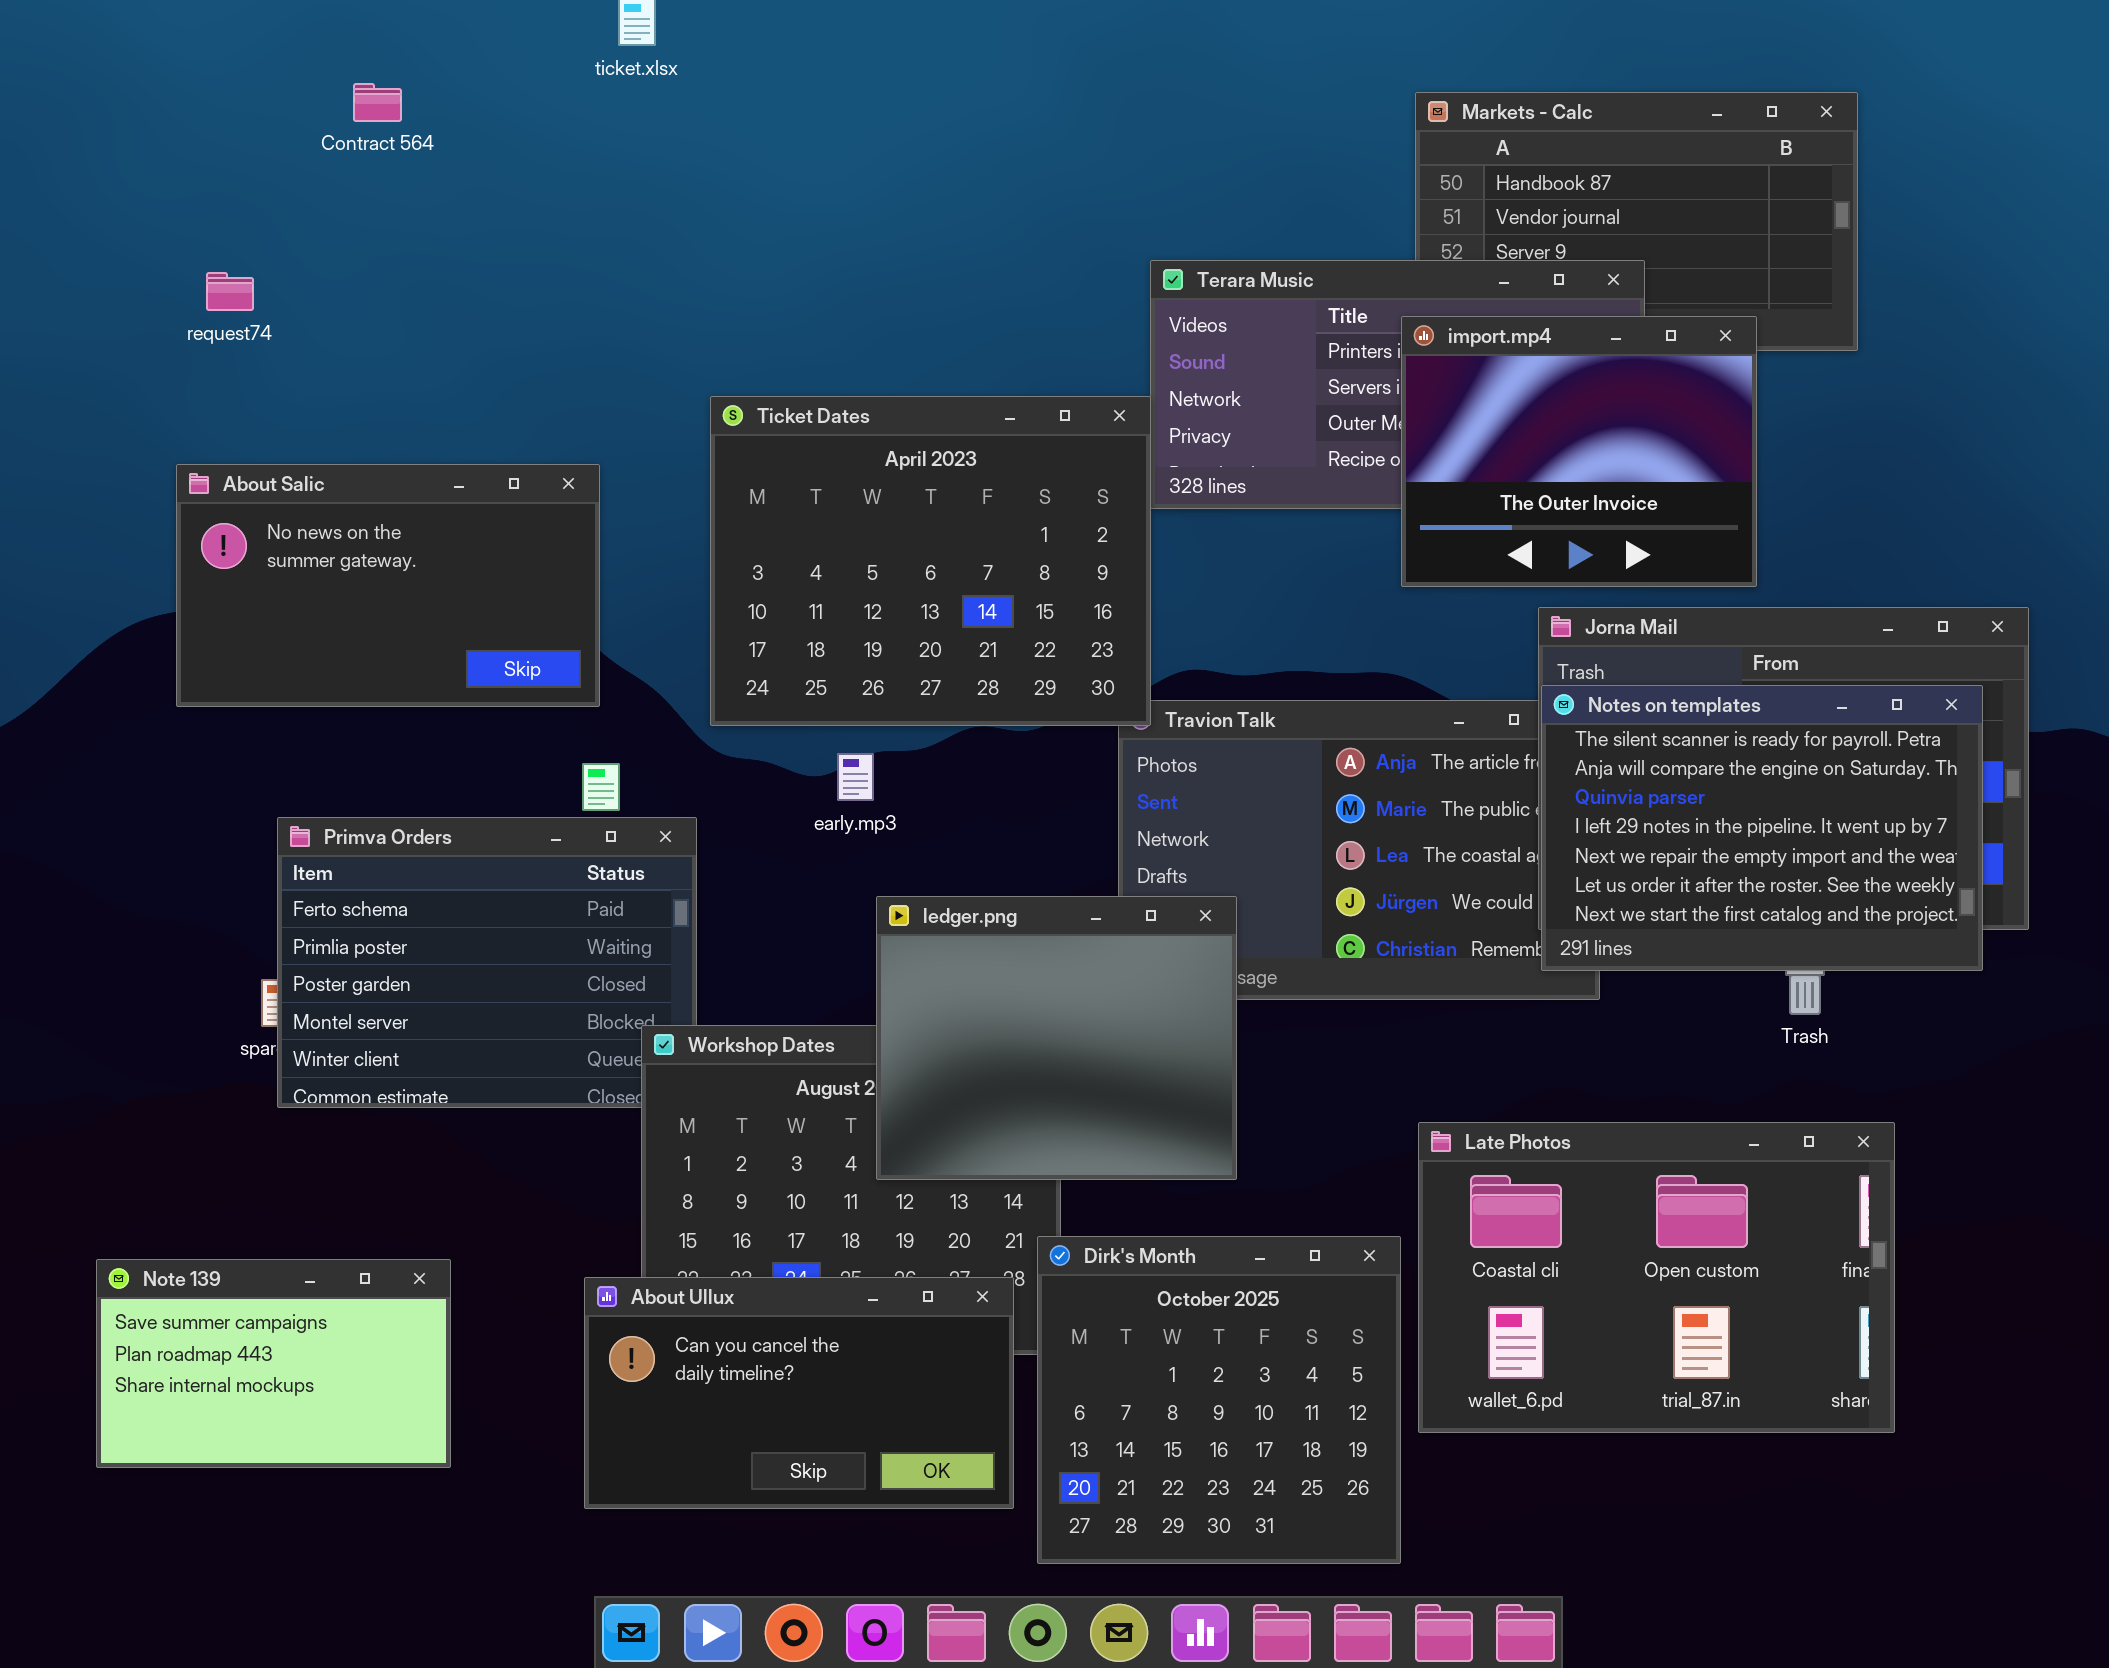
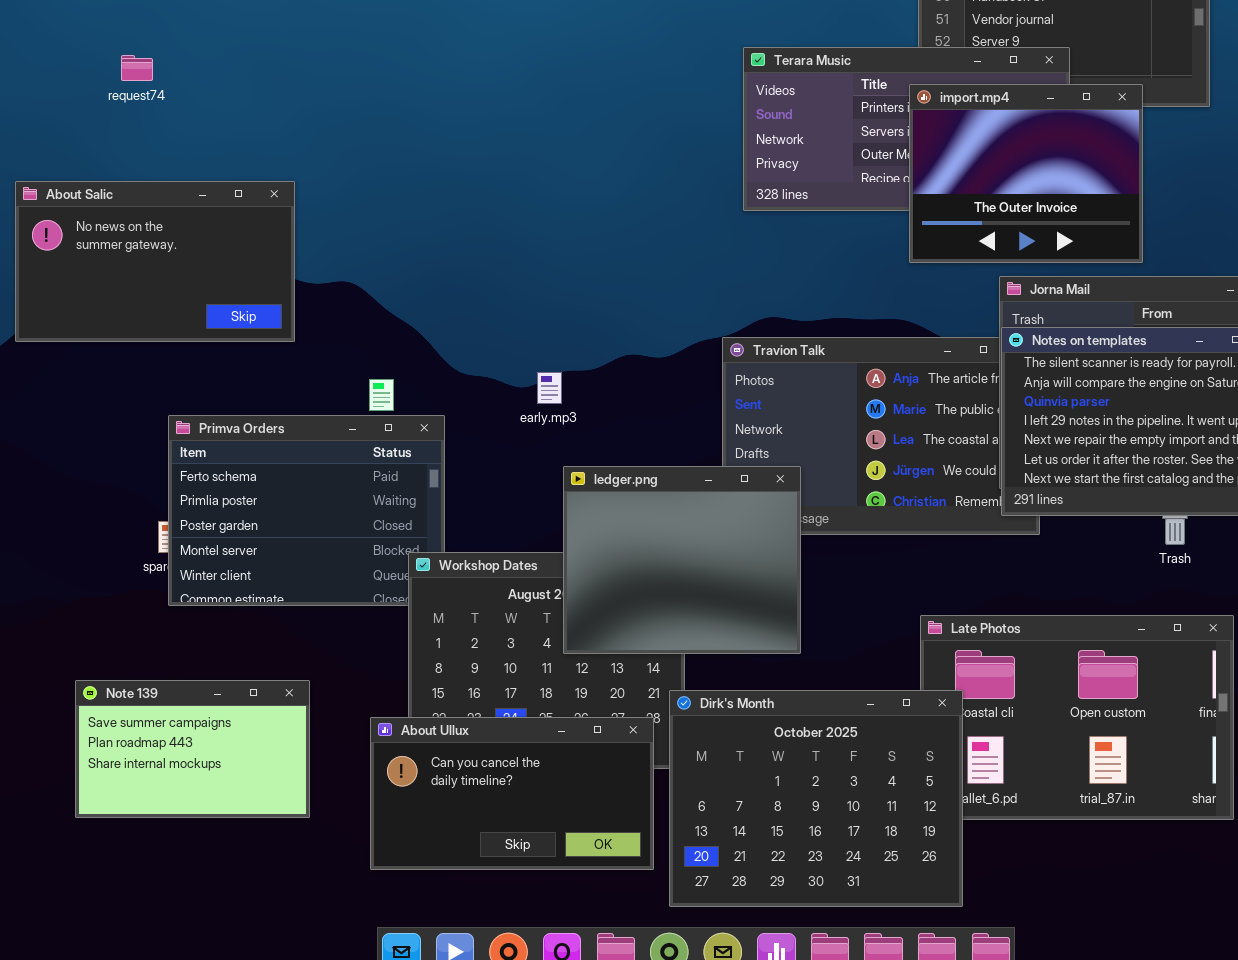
Ticket Dates: [710,396,1151,726] -> none, closed
About Salic: [176,464,600,707] -> [15,181,295,342], moved
Dirk's Month: [1037,1236,1401,1564] -> [669,690,963,907], resized
Note 139: [96,1259,451,1468] -> [75,680,310,818], moved

